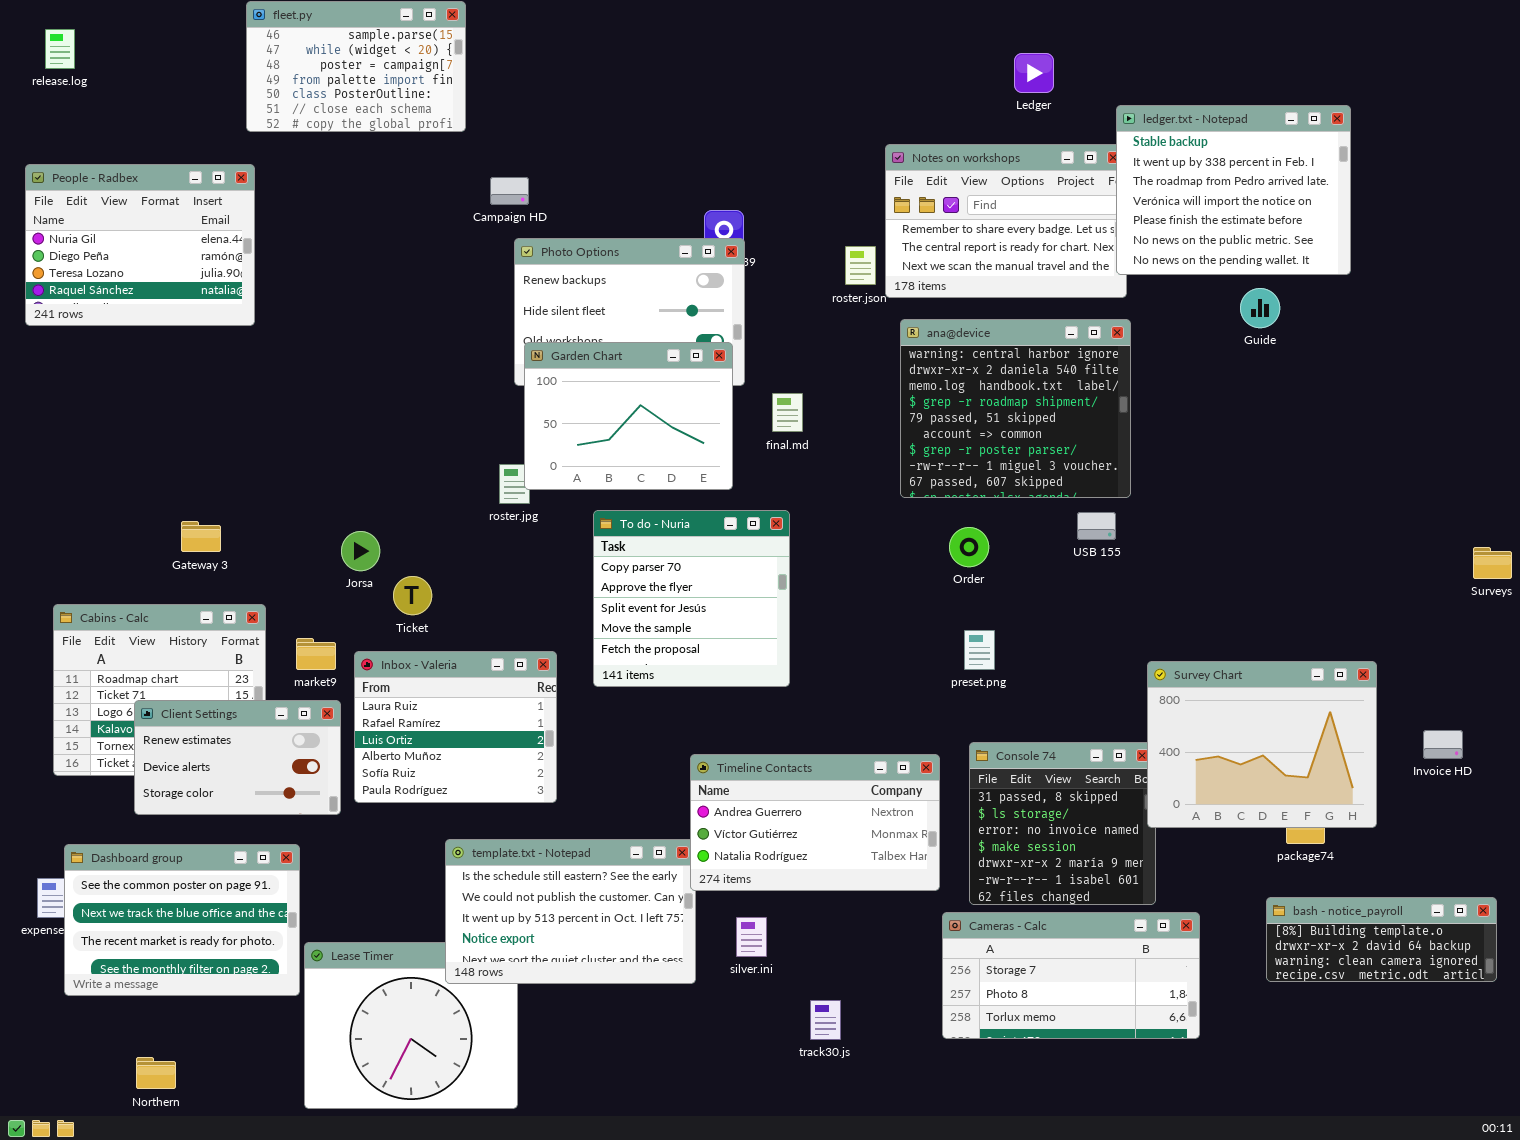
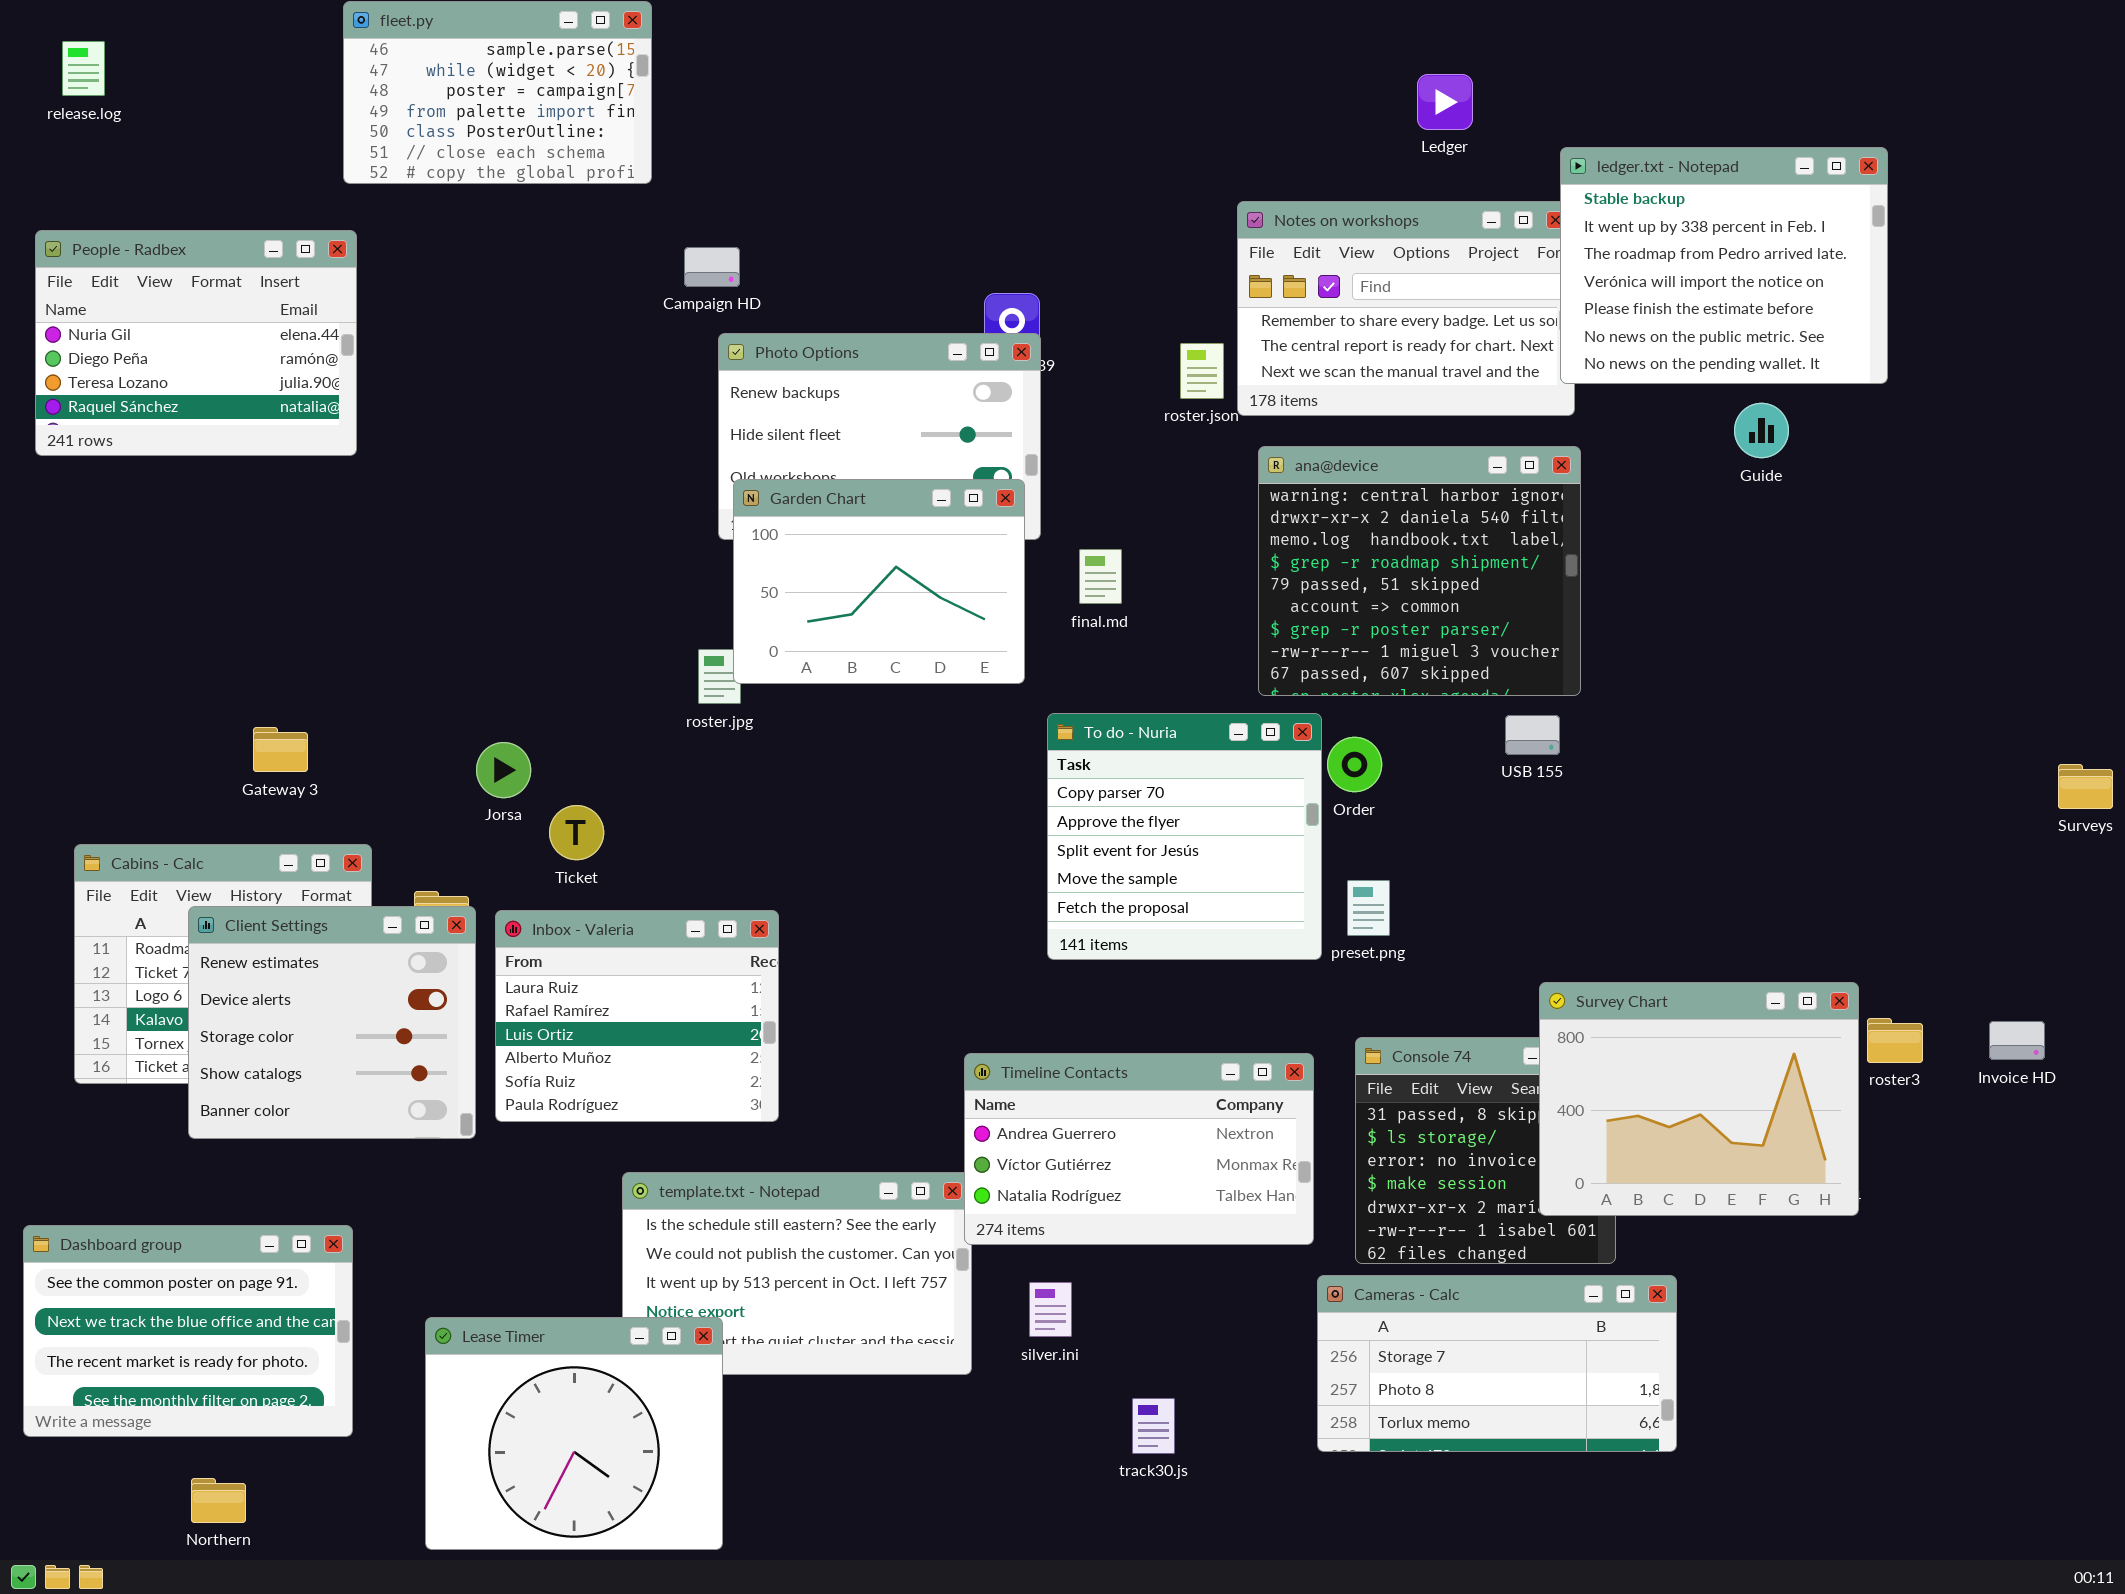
To do - Nuria: [593,510,790,687] -> [1047,713,1322,960], moved
Survey Chart: [1147,661,1377,828] -> [1539,982,1859,1216], moved
Client Settings: [134,700,341,815] -> [188,906,476,1139], resized
Dashboard group: [64,844,300,996] -> [23,1225,353,1437], moved
bash - notice_payroll: [1266,897,1497,982] -> none, closed
Lease Timer: [304,942,518,1109] -> [425,1317,723,1550], raised

